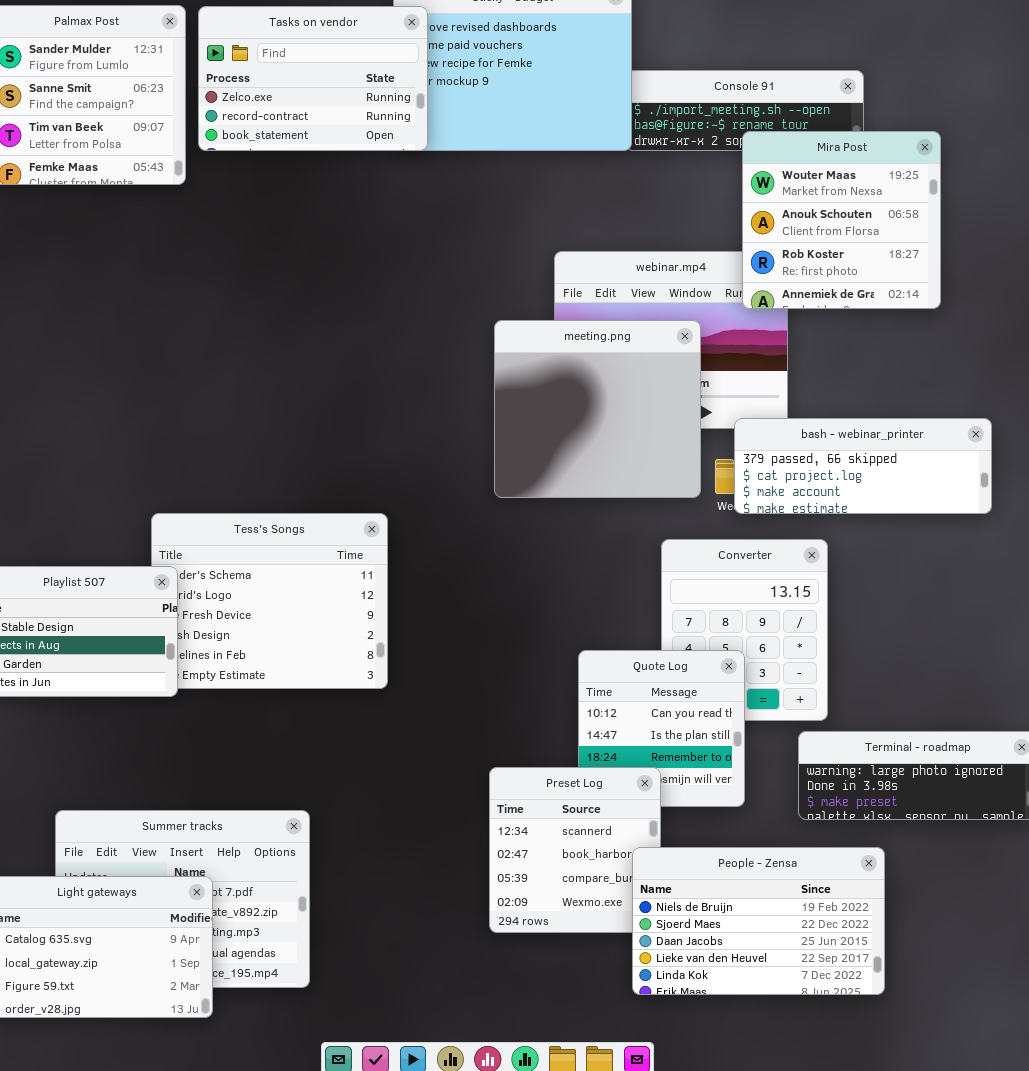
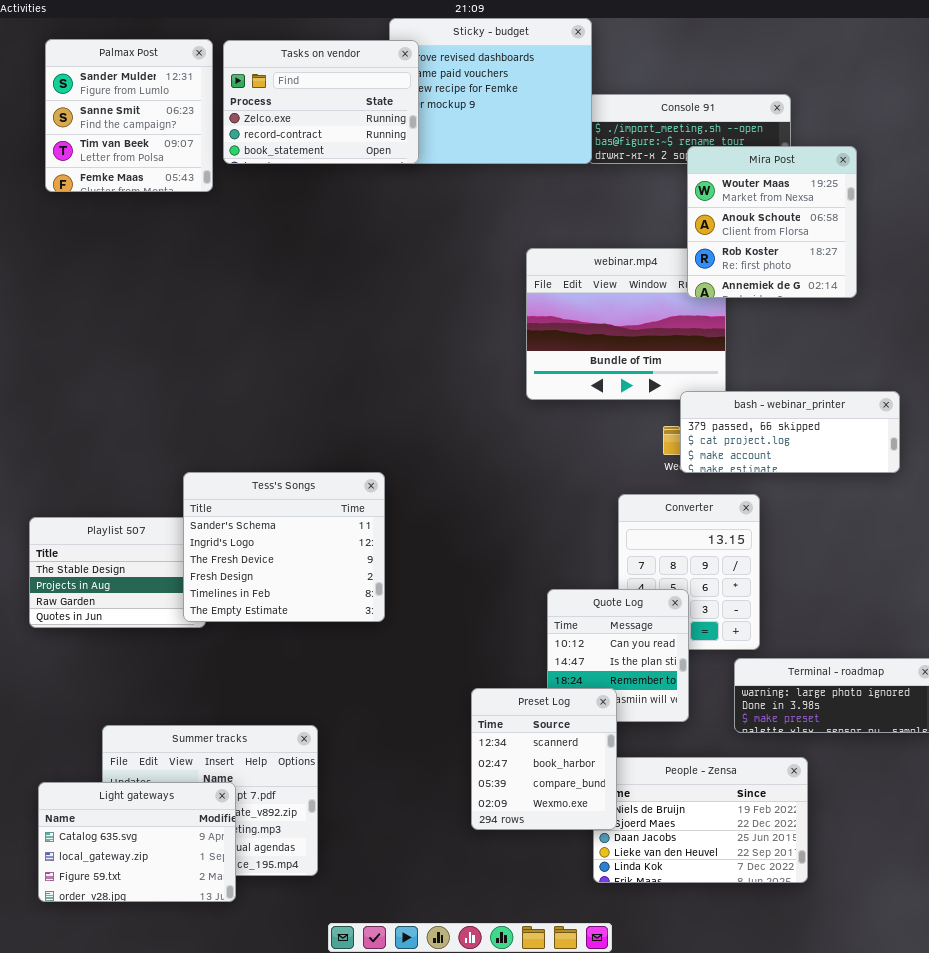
meeting.png: [494,320,701,498] -> none, closed
Tess's Songs: [151,513,388,689] -> [183,472,385,622], raised
Preset Log: [489,767,661,933] -> [471,688,617,830], raised

